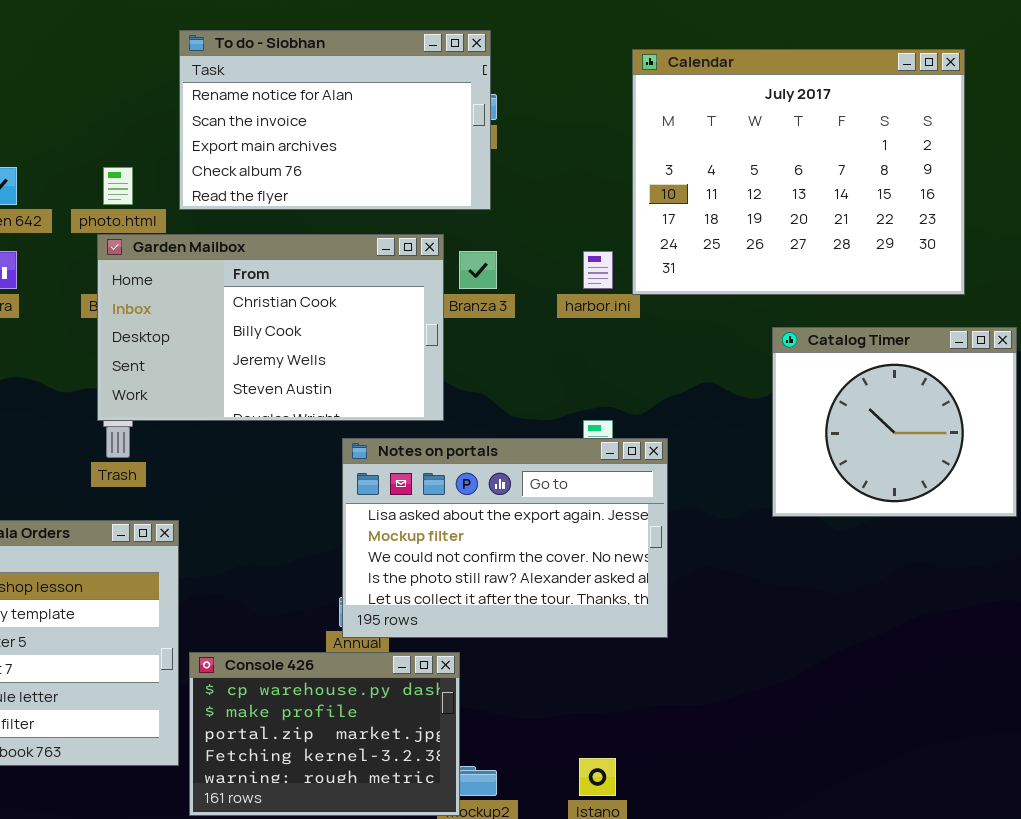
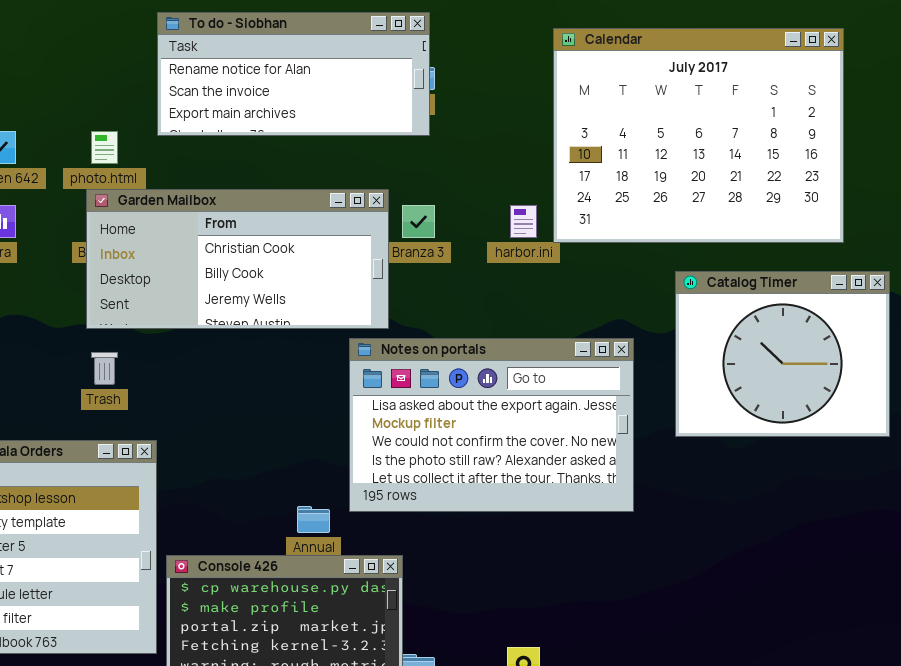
To do - Siobhan: [179,30,491,210] -> [157,12,430,136], resized
Garden Mailbox: [97,234,444,421] -> [86,189,389,329], resized
Notes on portals: [342,438,668,638] -> [349,338,634,512], moved

